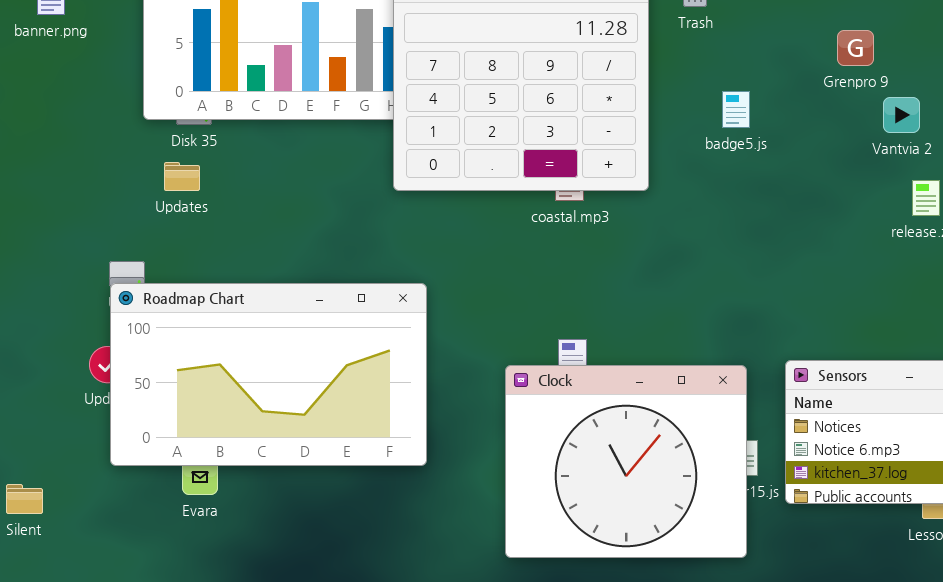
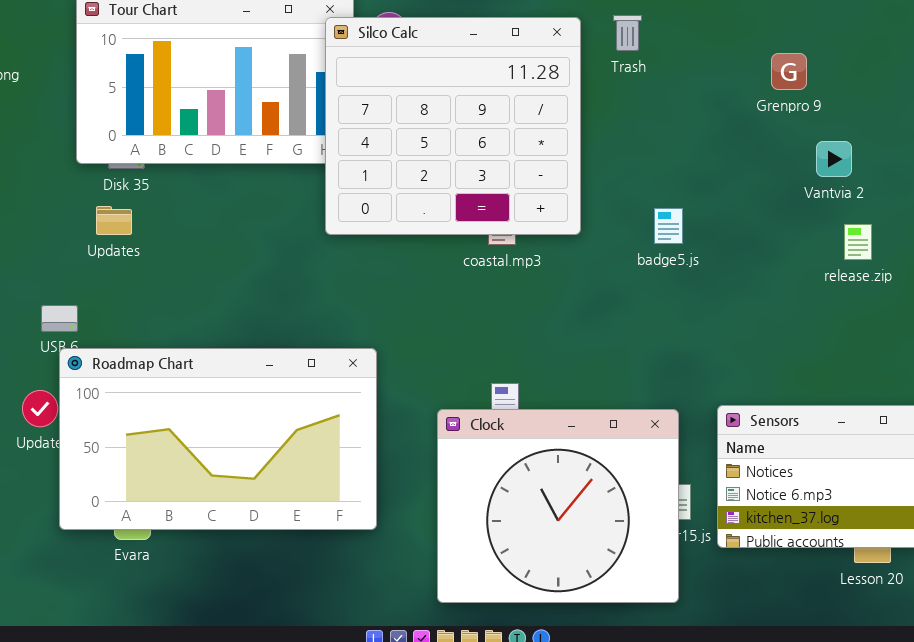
Grenpro 9: [837,30,874,66] -> [771,53,807,90], moved
badge5.js: [722,91,750,128] -> [654,208,683,244], moved
Roadmap Chart: [110,283,427,466] -> [59,348,377,530], moved

